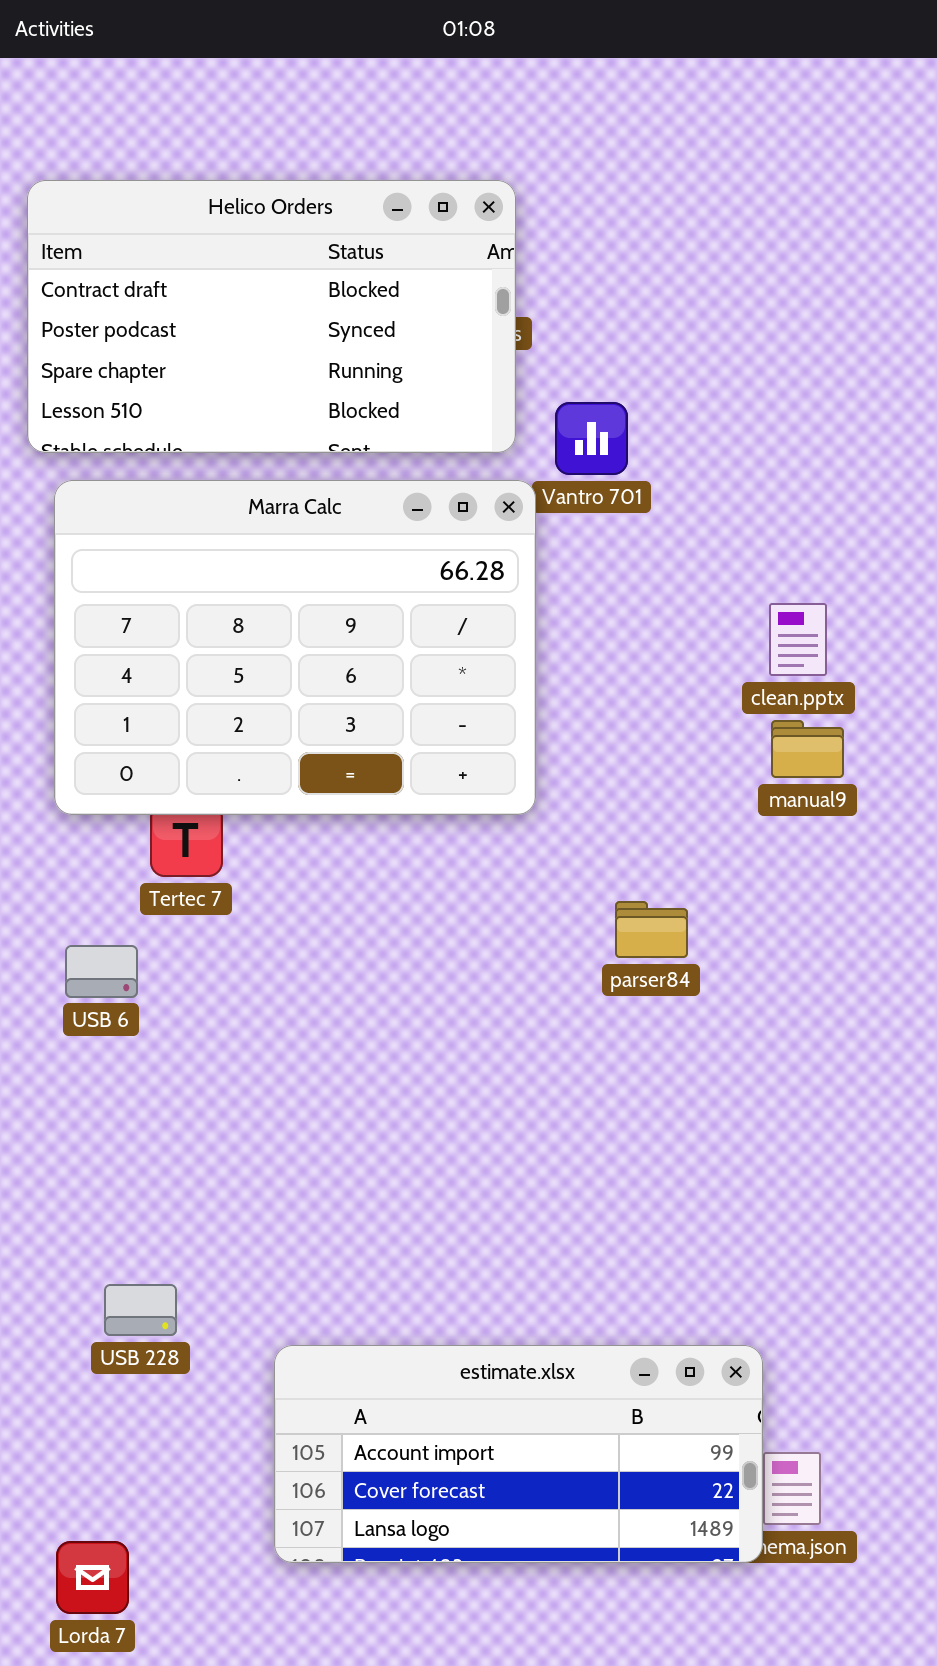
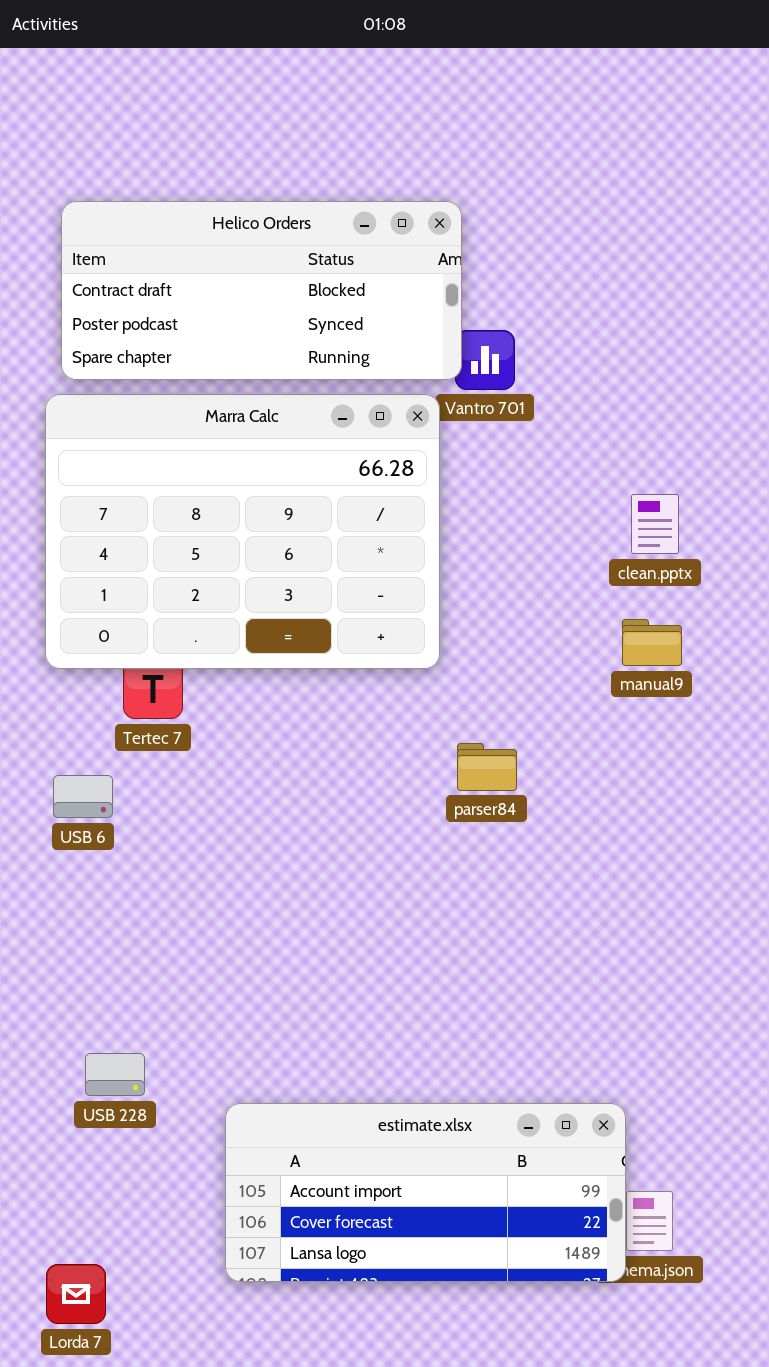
Helico Orders: [27,180,516,453] -> [61,201,462,380], moved, resized
manual9: [771,720,844,778] -> [622,619,682,666], moved
parser84: [615,901,688,958] -> [457,743,517,791], moved

